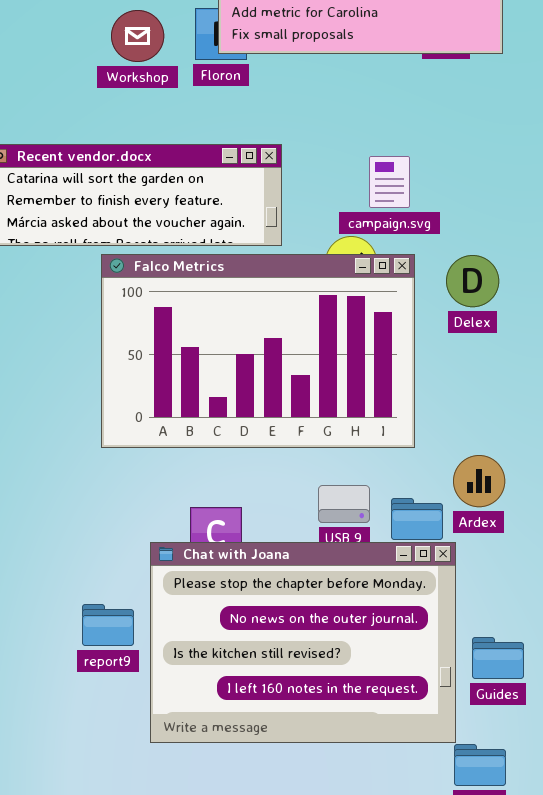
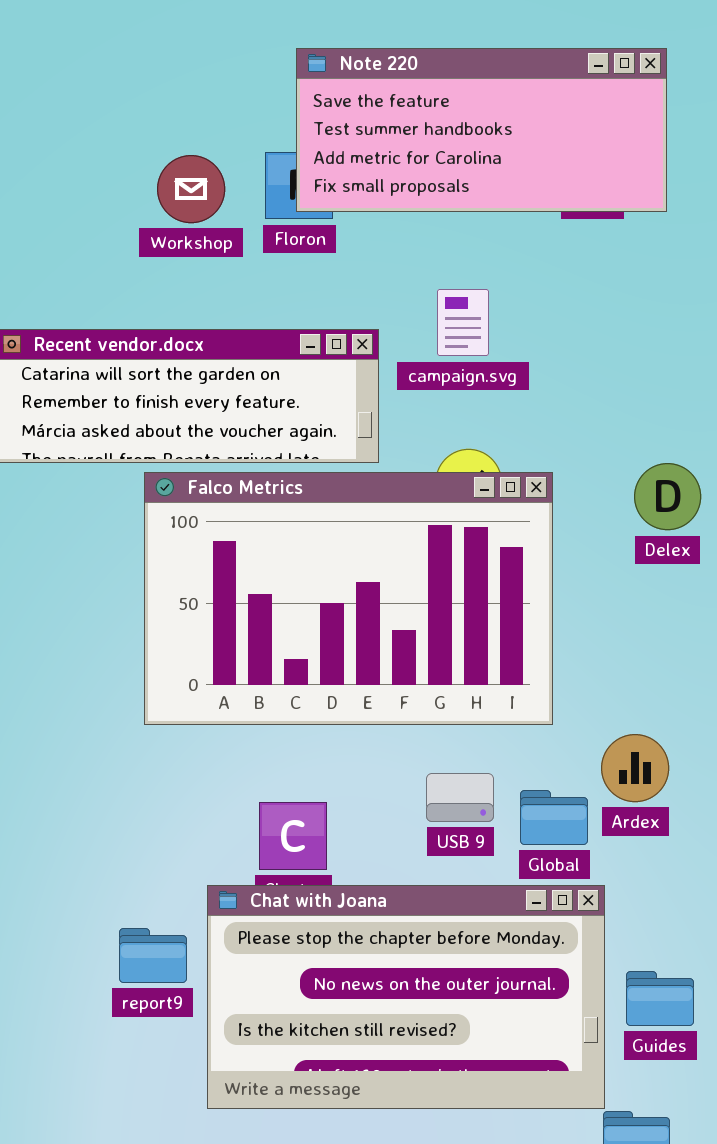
campaign.svg: [369,156,410,208] -> [437,289,489,356], moved
Delex: [446,255,499,307] -> [634,463,701,530], moved
Chat with Joana: [150,542,456,743] -> [207,885,605,1109], resized

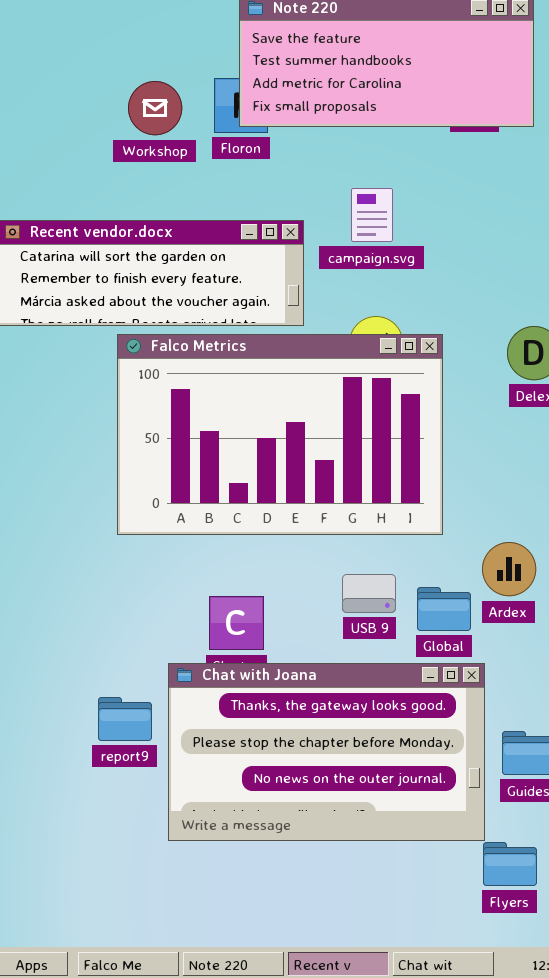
Chat with Joana: [207,885,605,1109] -> [168,663,485,841], scrolled up 1 row

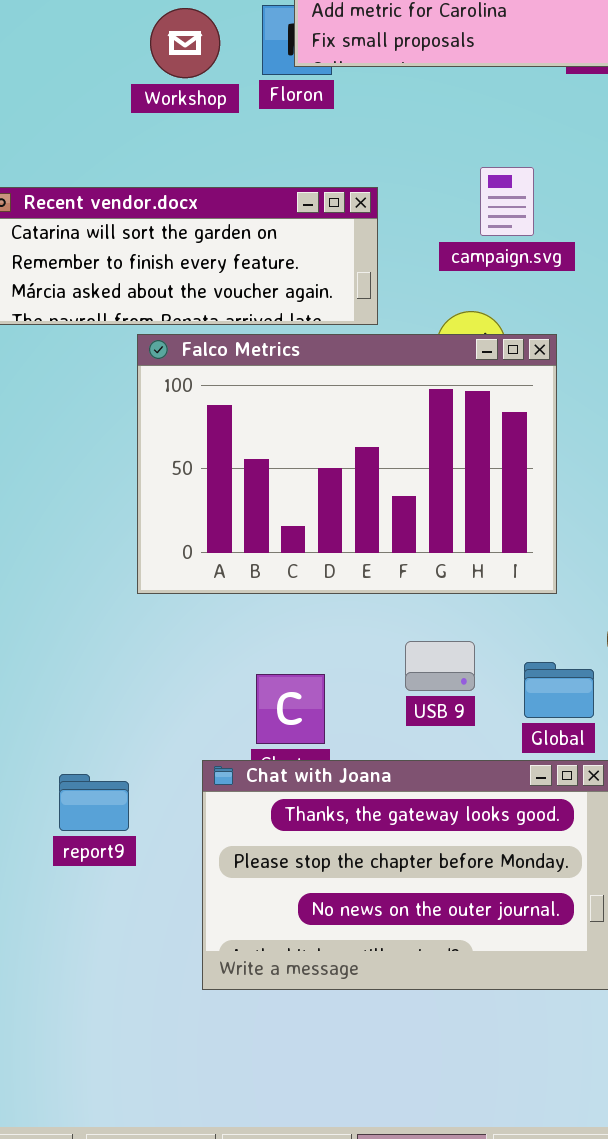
campaign.svg: [351,188,393,242] -> [480,167,534,236], moved
USB 9: [342,574,396,613] -> [405,641,475,691], moved
report9: [98,697,152,741] -> [59,774,129,831], moved

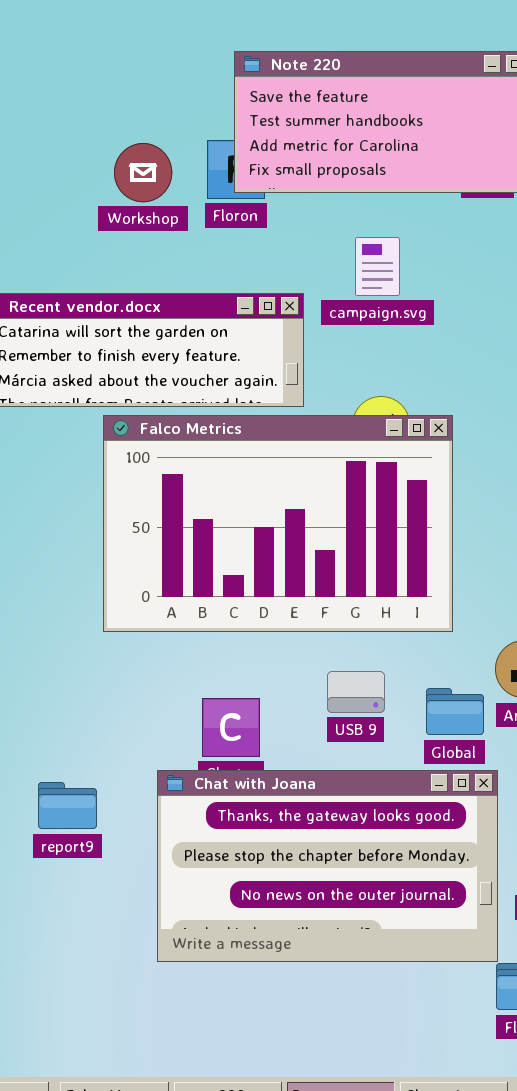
campaign.svg: [480,167,534,236] -> [355,237,400,296], moved

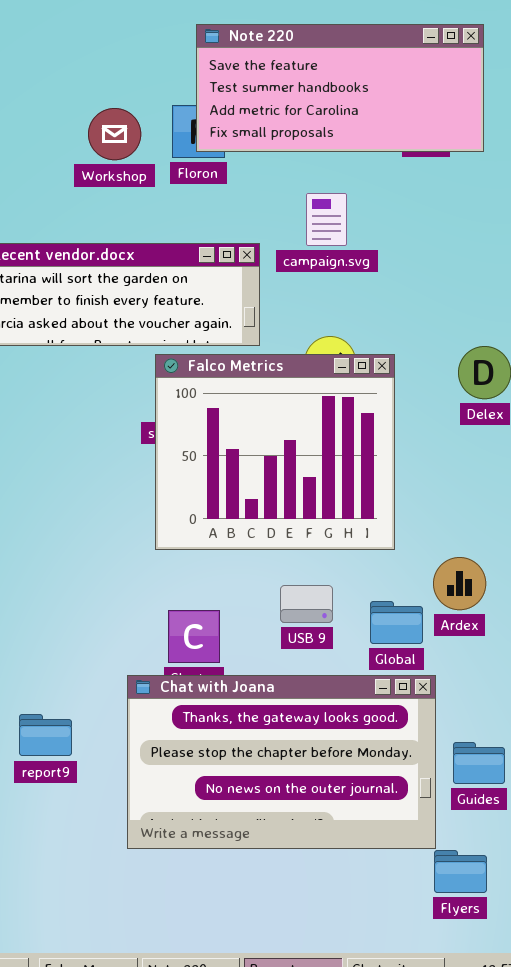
Falco Metrics: [103,415,453,632] -> [155,354,395,550], resized
report9: [38,782,97,829] -> [19,714,72,756], moved

